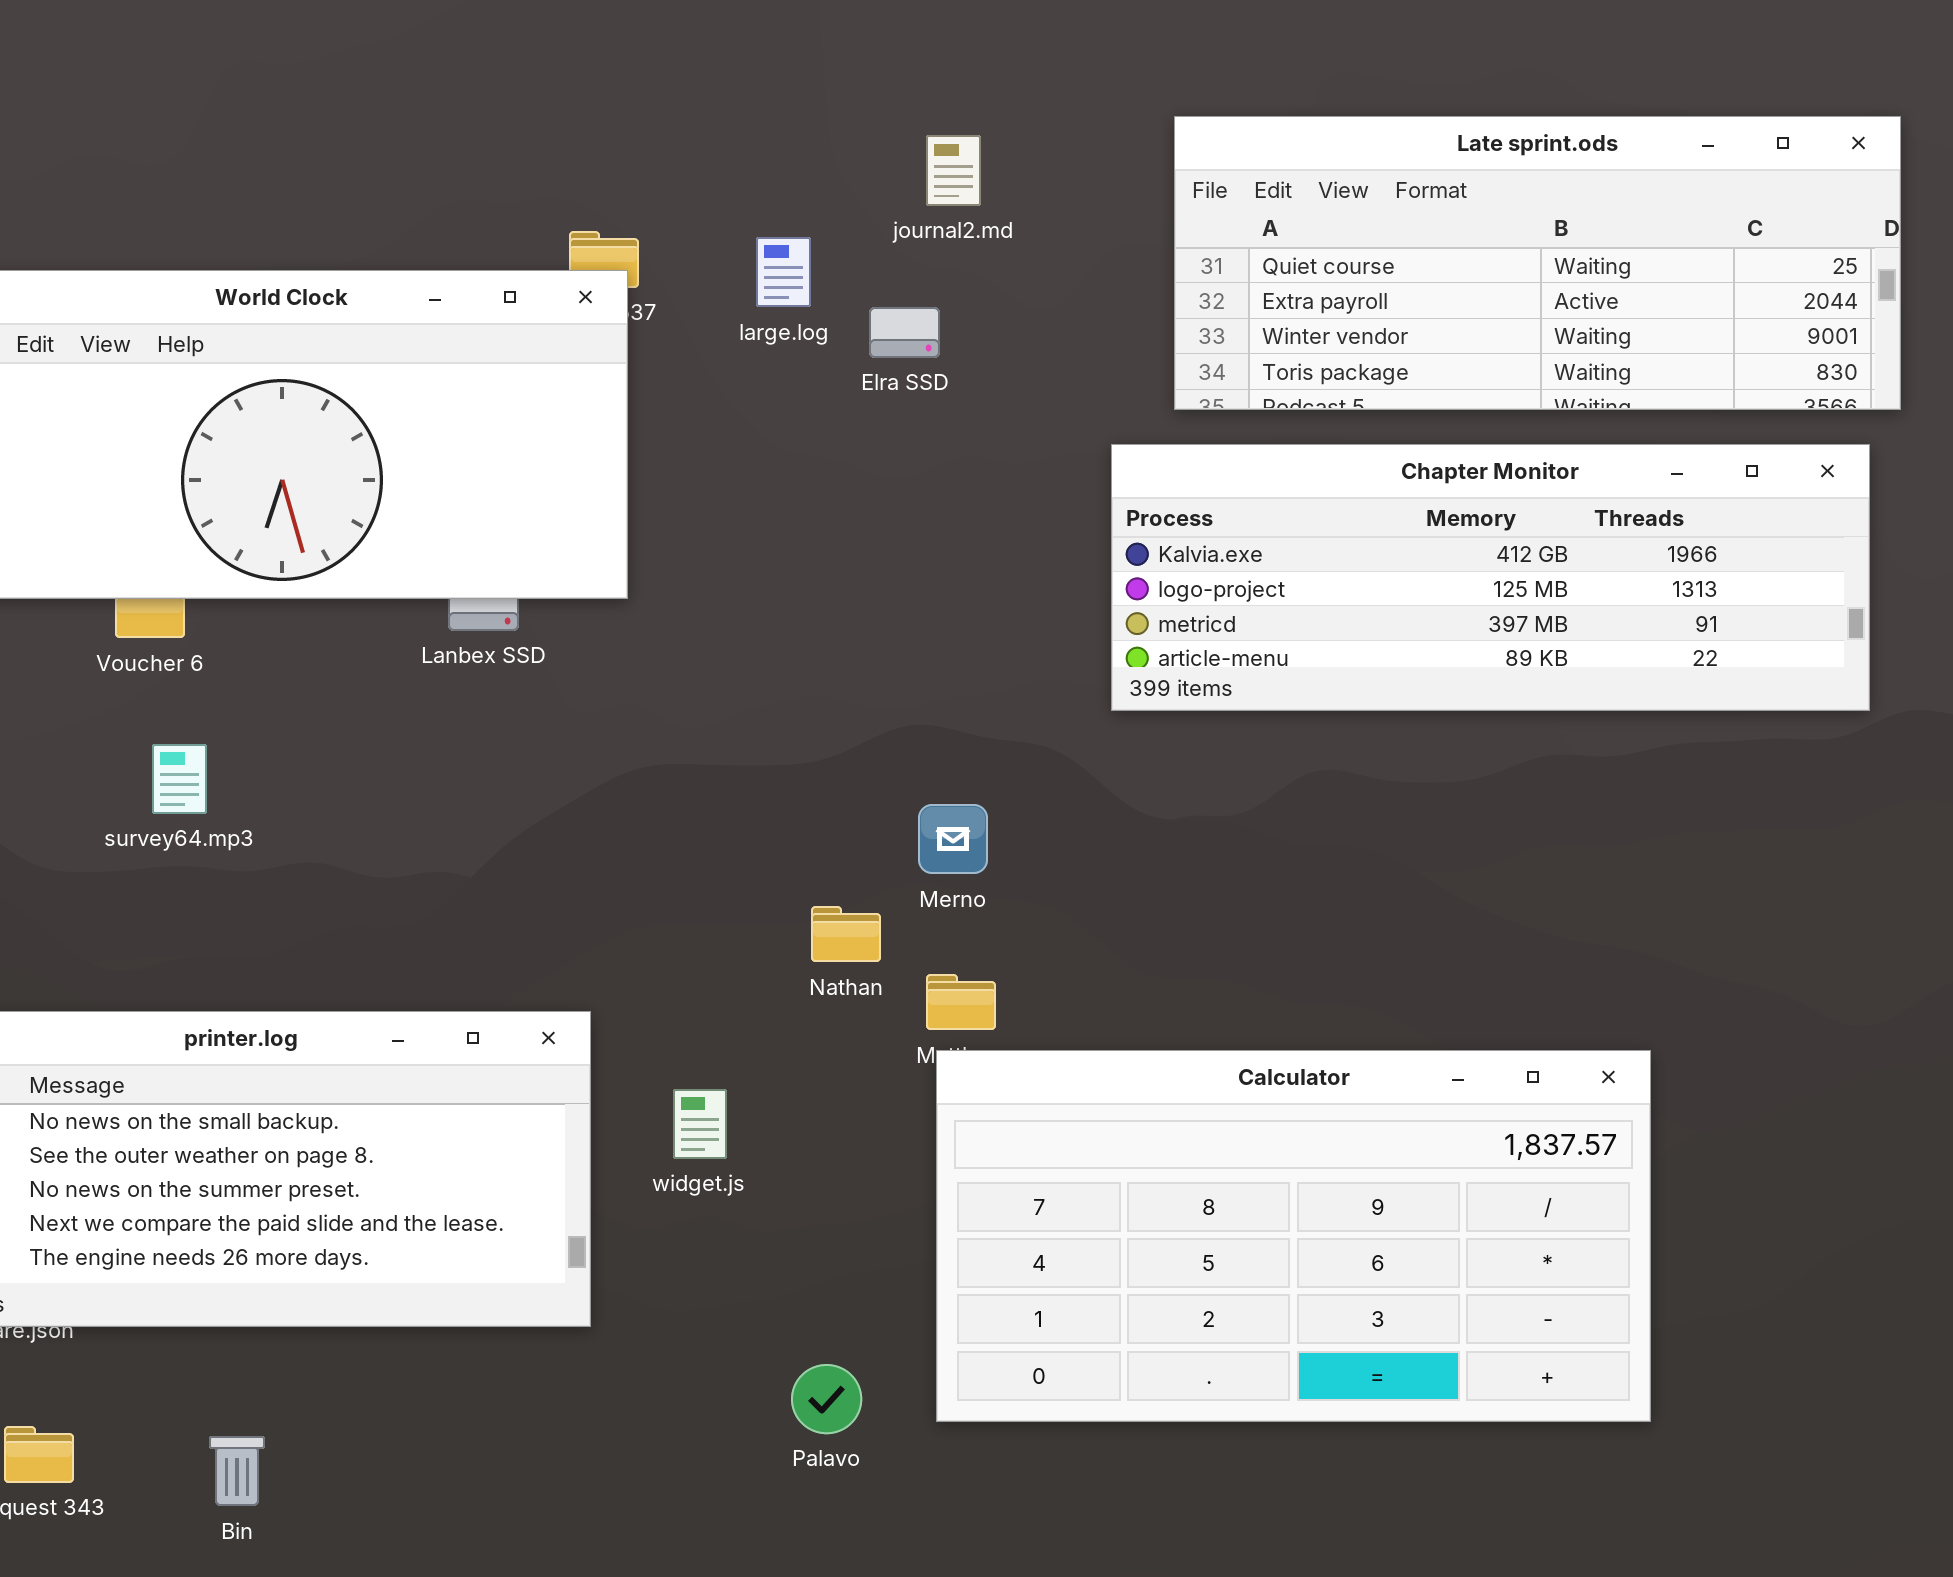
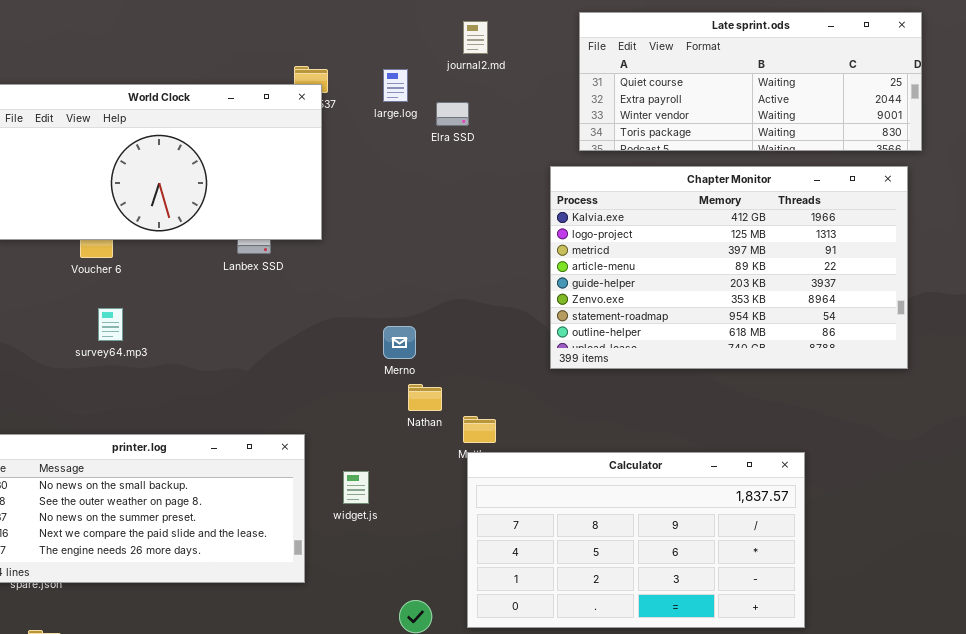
Chapter Monitor: [1111,444,1870,711] -> [550,166,908,369], resized
Merno: [918,804,988,874] -> [383,326,416,359], moved

